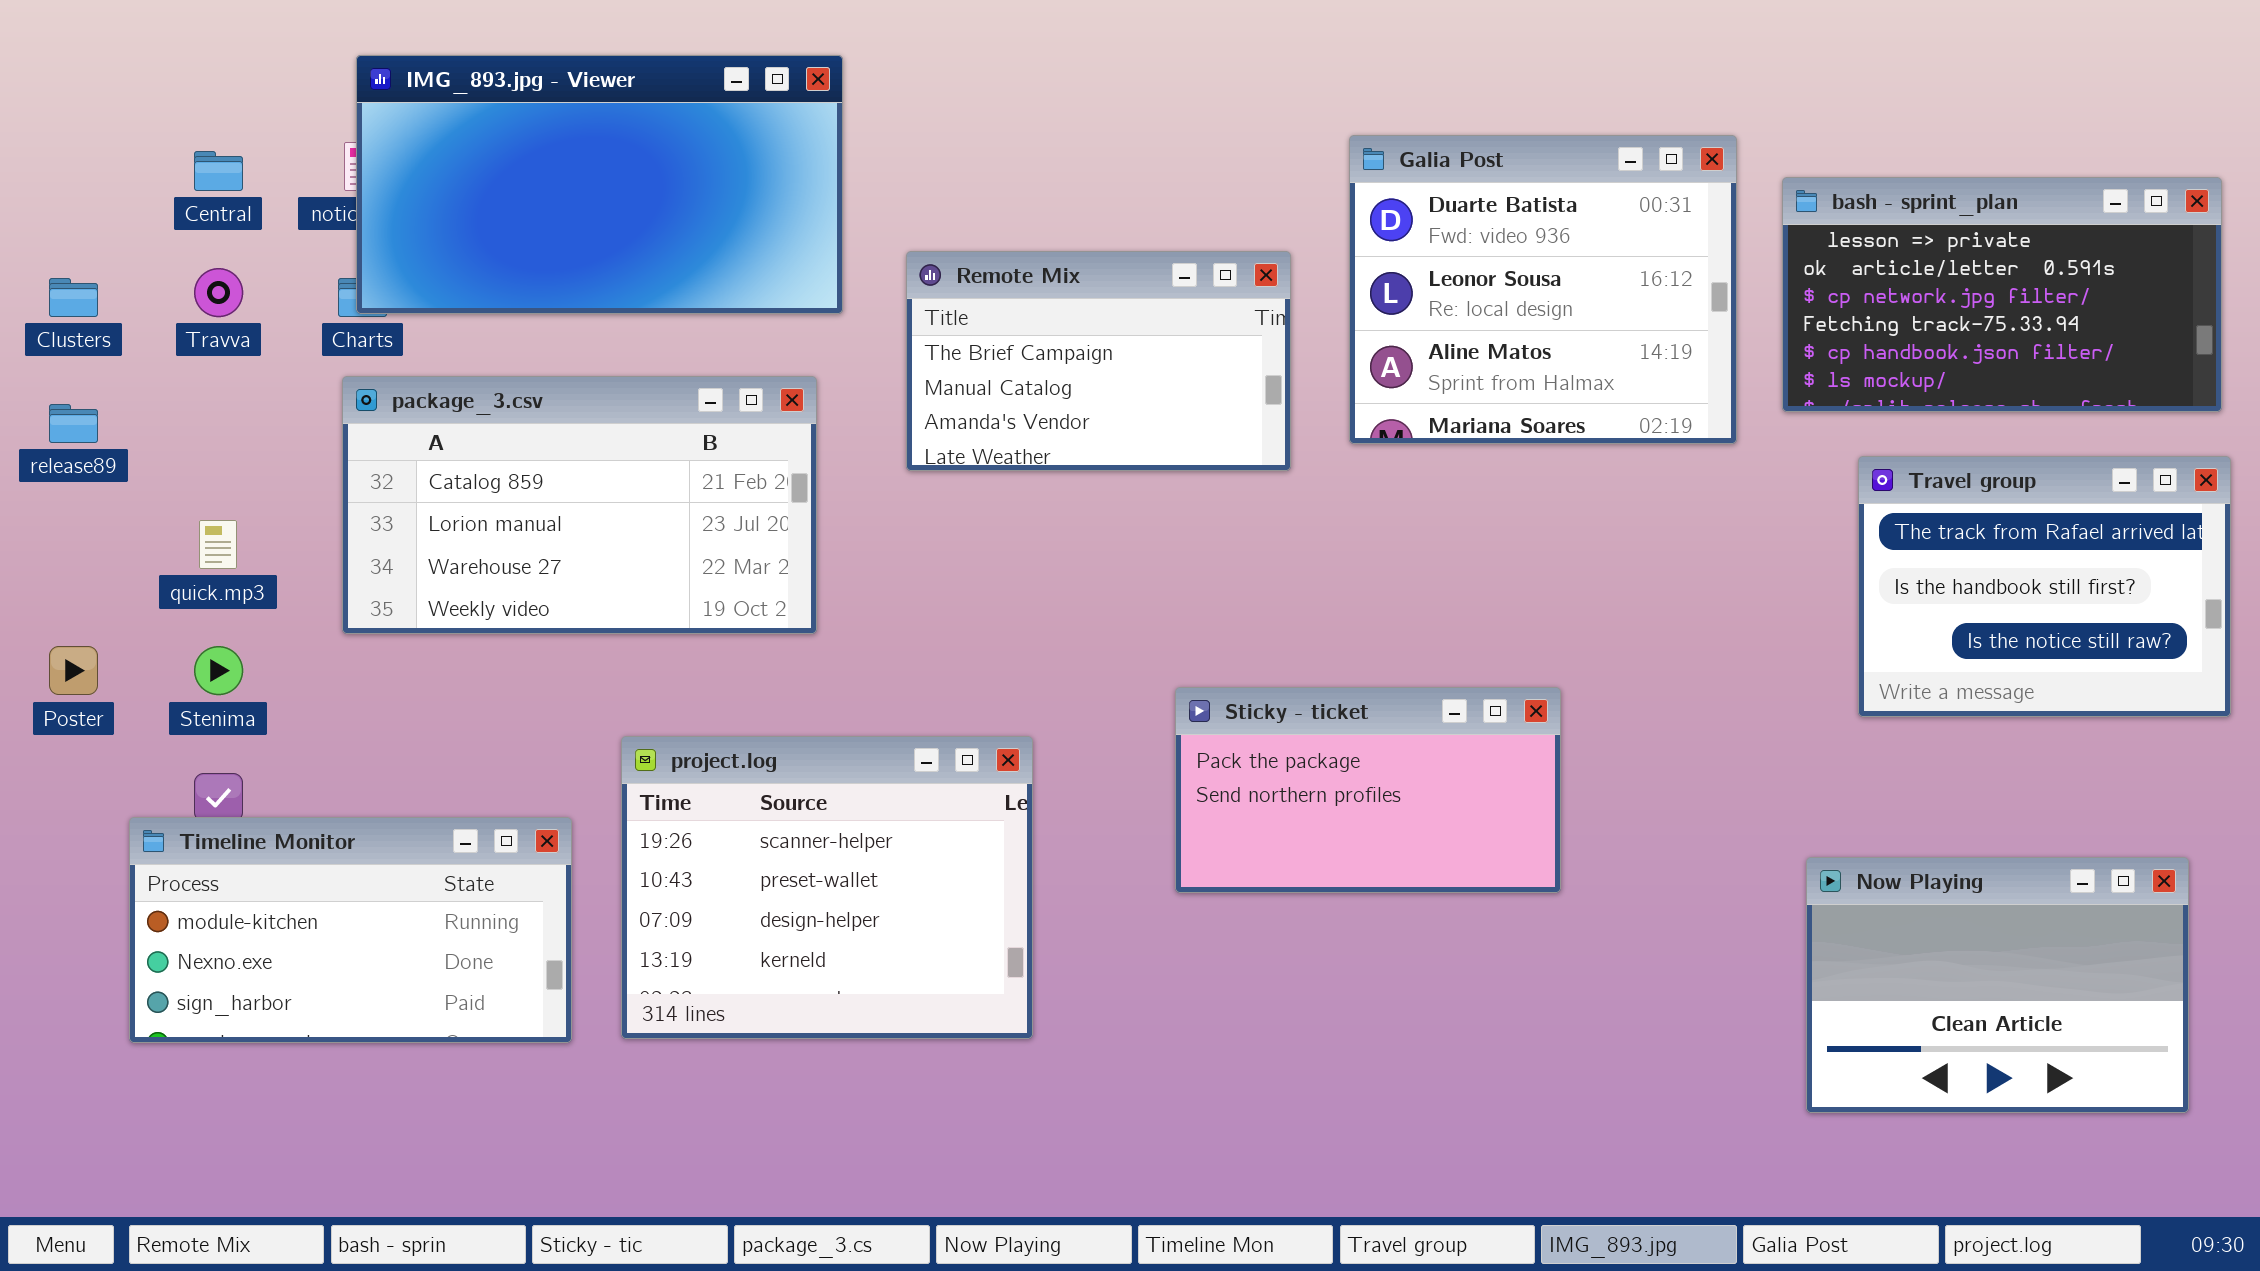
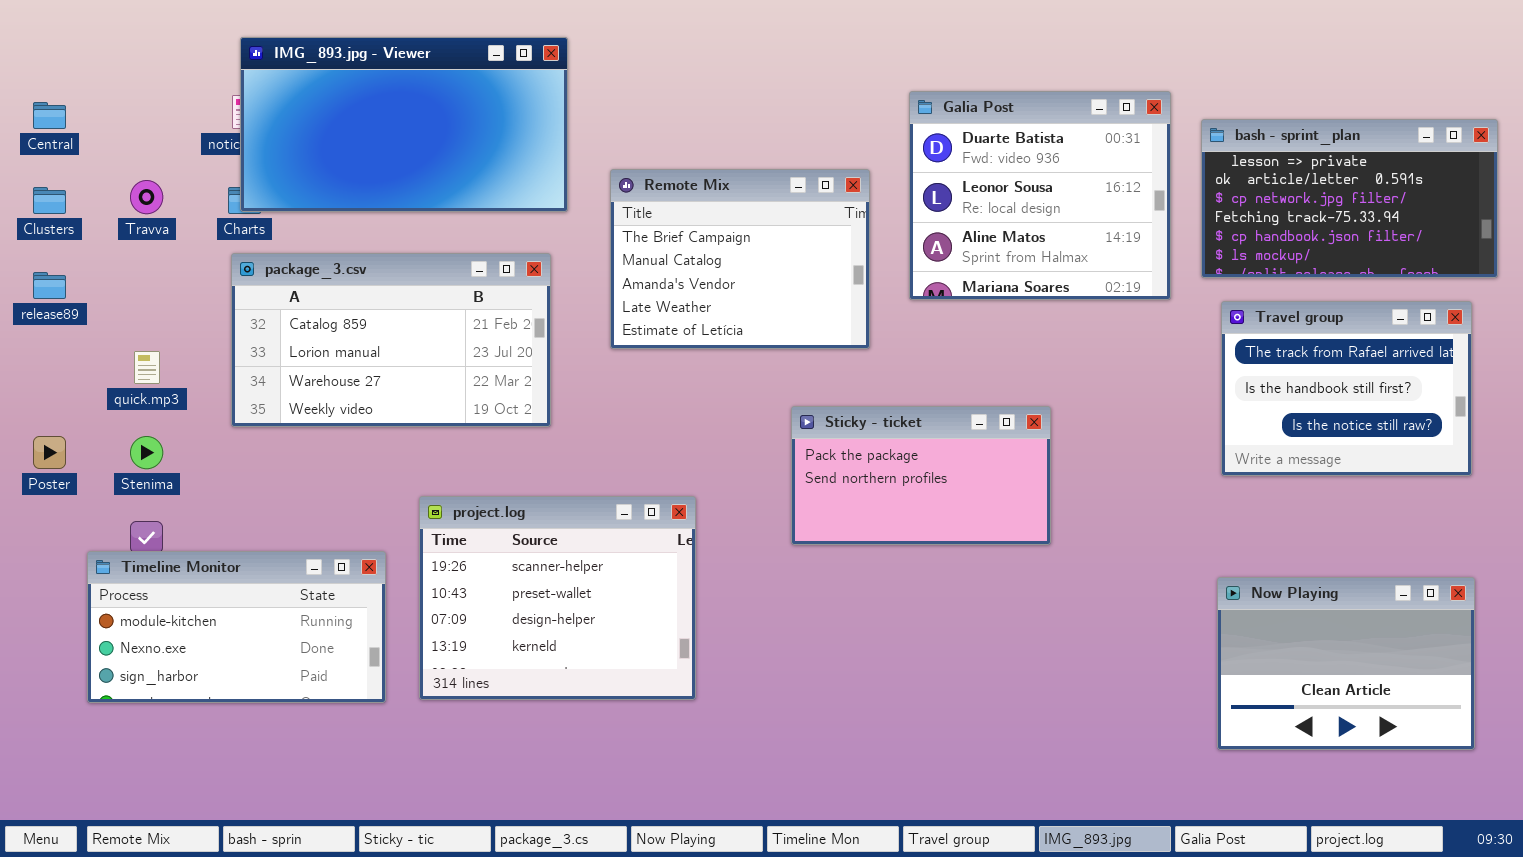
Central: [194,151,243,191] -> [33,102,66,129], moved
Remote Mix: [906,251,1291,471] -> [610,169,870,349], resized
Travel group: [1858,456,2231,717] -> [1221,301,1472,476], moved
Sticky - ticket: [1175,687,1561,893] -> [791,406,1051,545], moved

